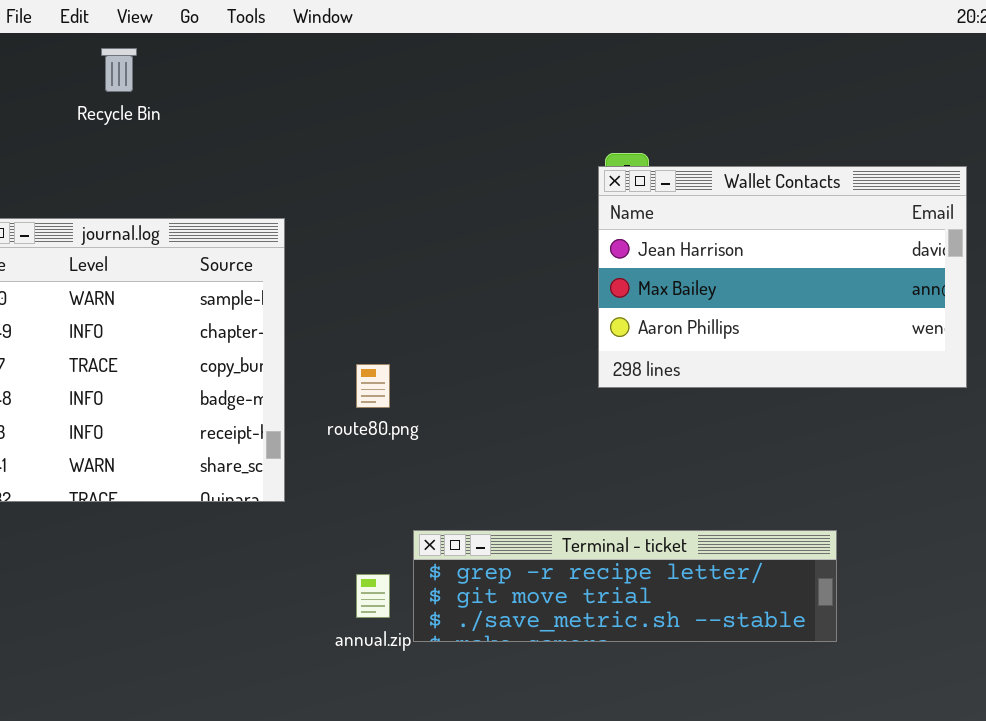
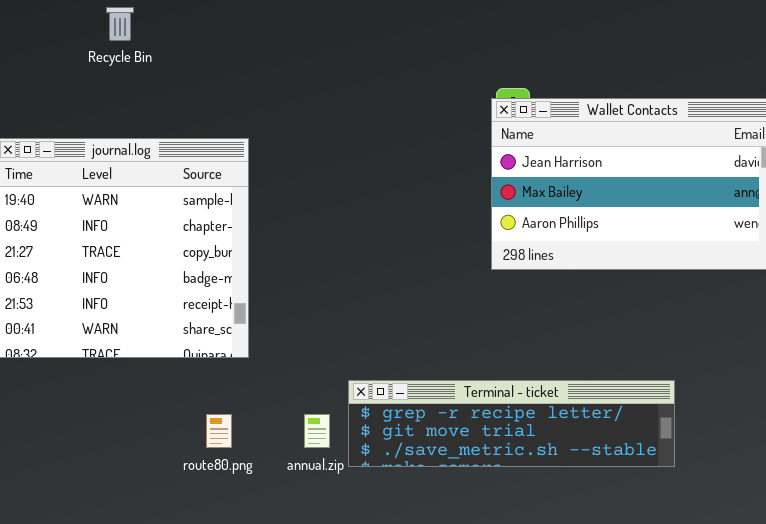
route80.png: [356,364,390,408] -> [206,414,232,448], moved

